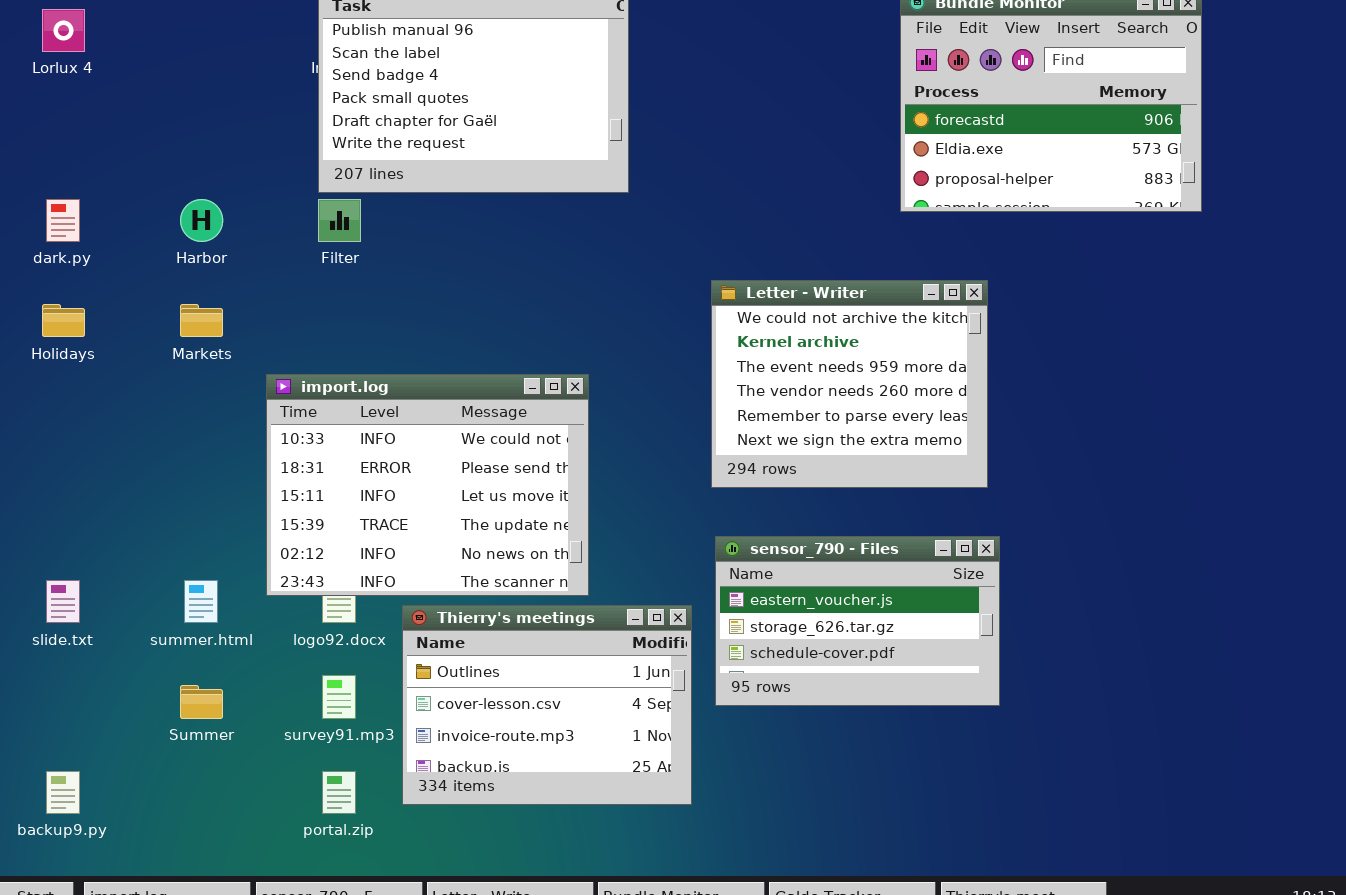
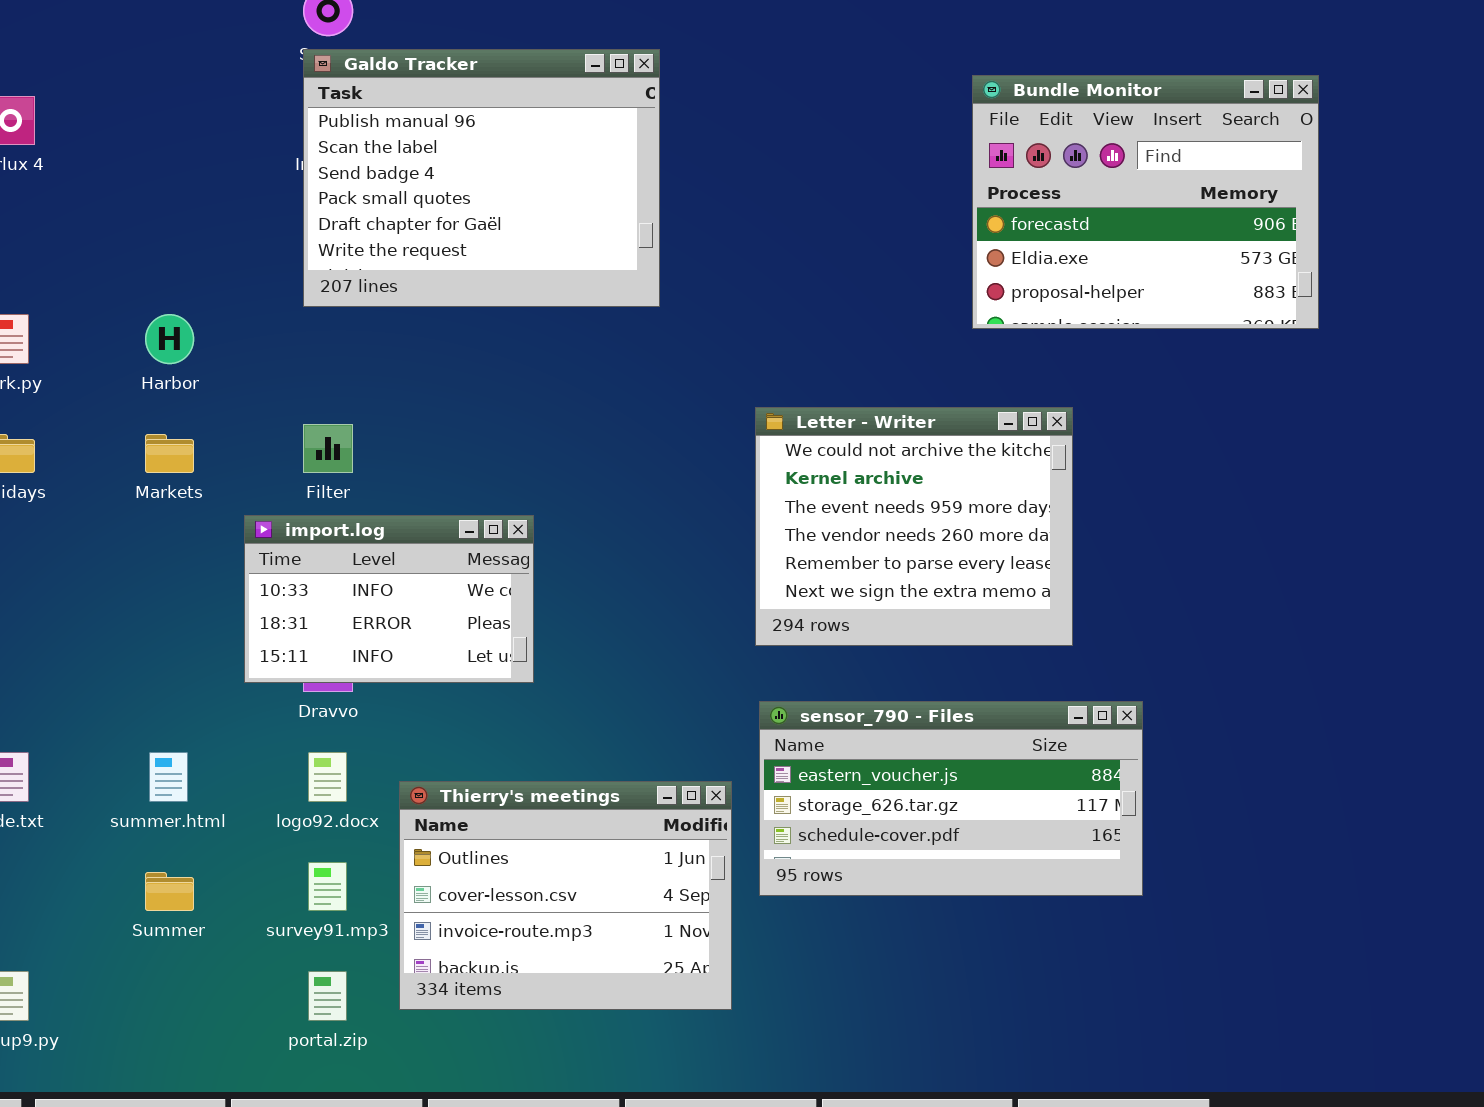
Filter: [318,199,361,242] -> [303,424,353,473], moved
import.log: [266,374,589,596] -> [244,515,534,683], resized
sensor_790 - Files: [715,536,1000,706] -> [759,701,1143,896], resized

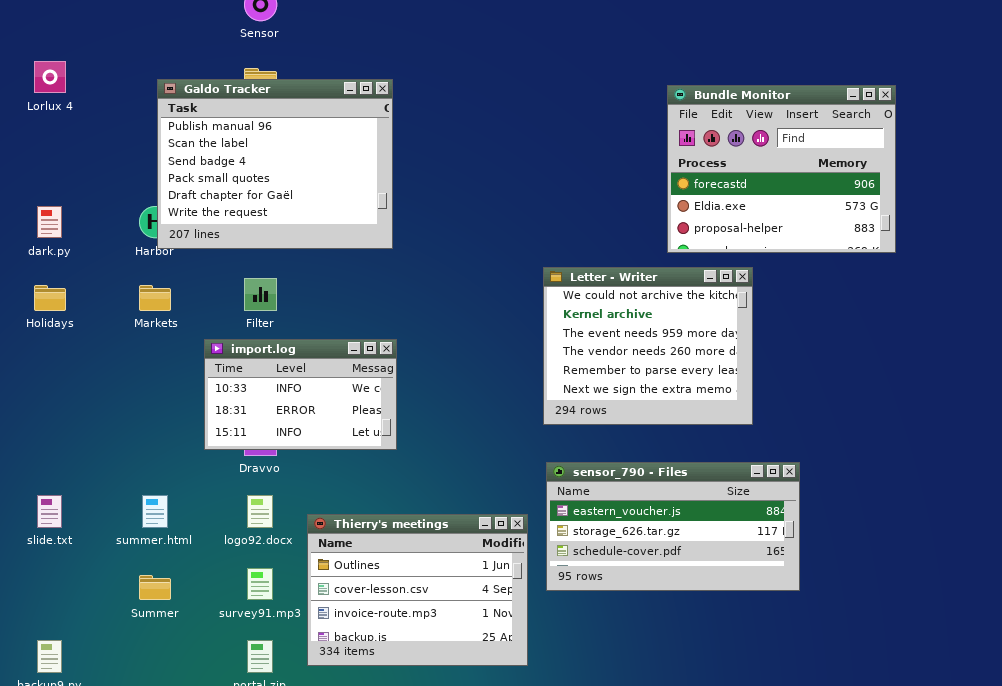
Galdo Tracker: [303,49,660,307] -> [157,79,393,249], moved
Bundle Monitor: [972,75,1319,329] -> [667,85,896,253], moved

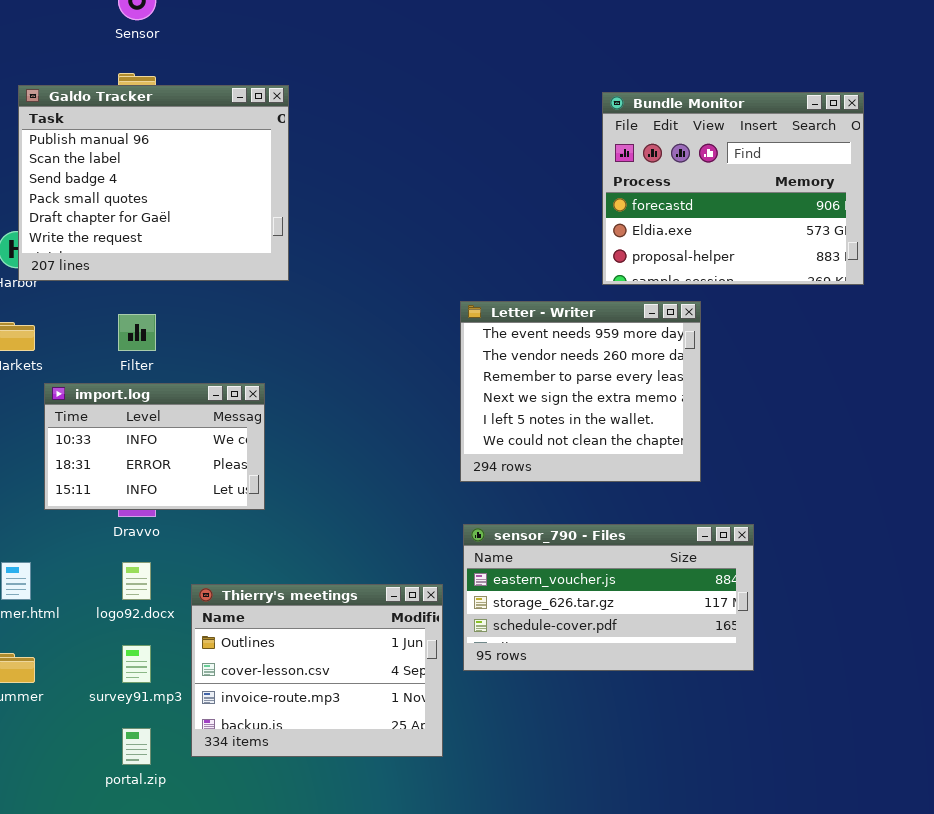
Letter - Writer: [543,267,753,425] -> [460,301,701,482], scrolled down 2 rows
import.log: [204,339,397,450] -> [44,383,265,510], moved

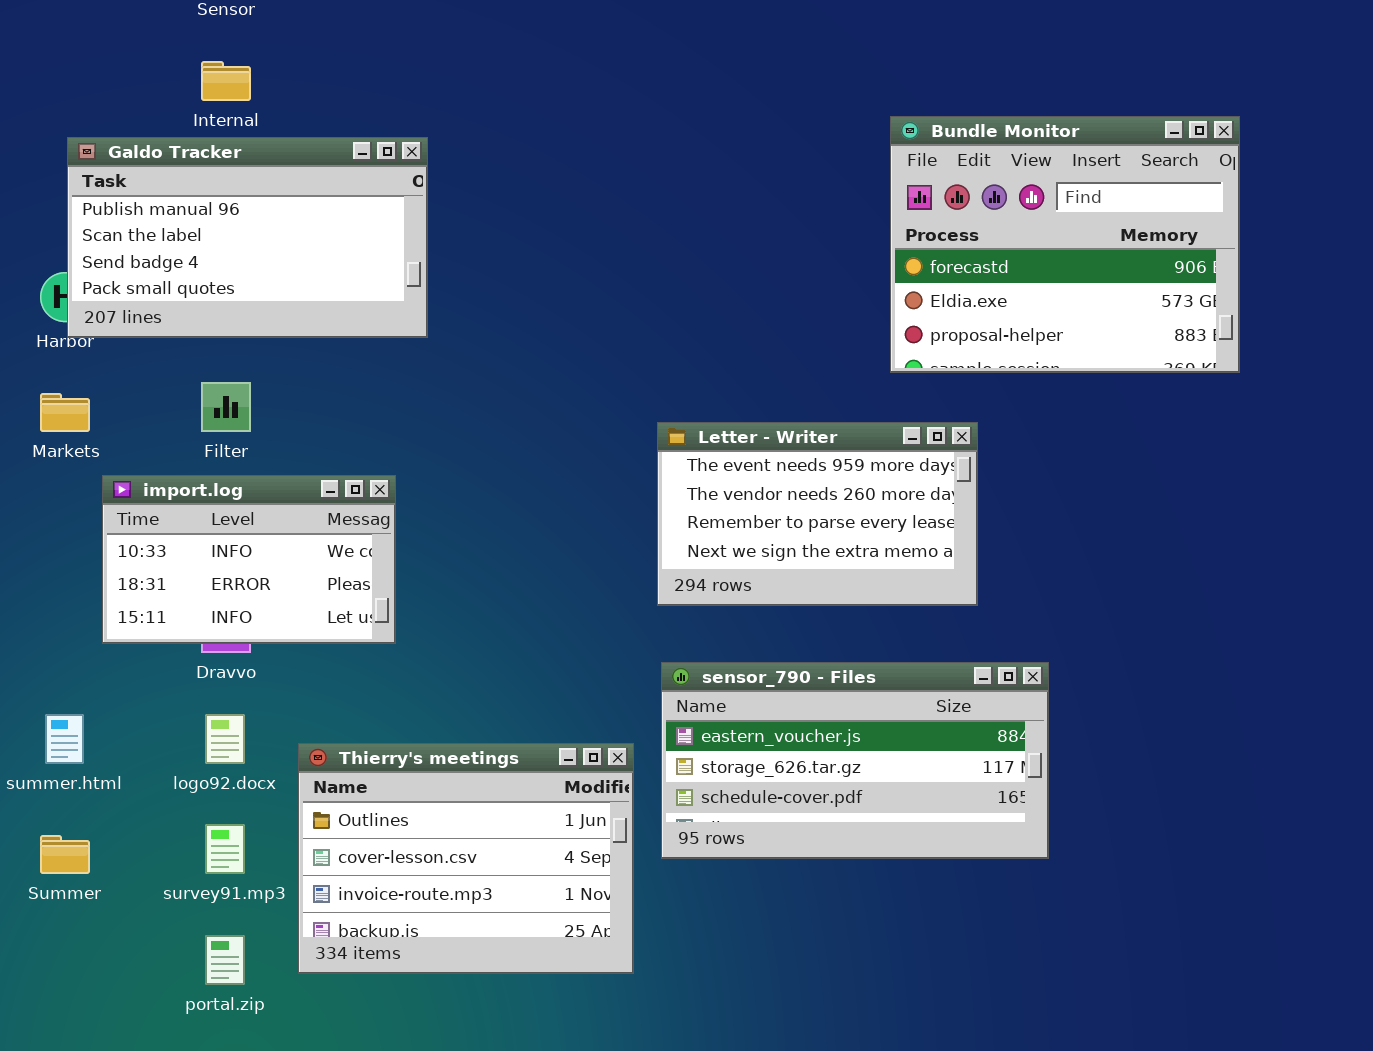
Galdo Tracker: [18,85,289,281] -> [67,137,428,338], resized
Bundle Monitor: [602,92,864,285] -> [890,116,1240,373], moved
Letter - Writer: [460,301,701,482] -> [657,422,978,606], resized

